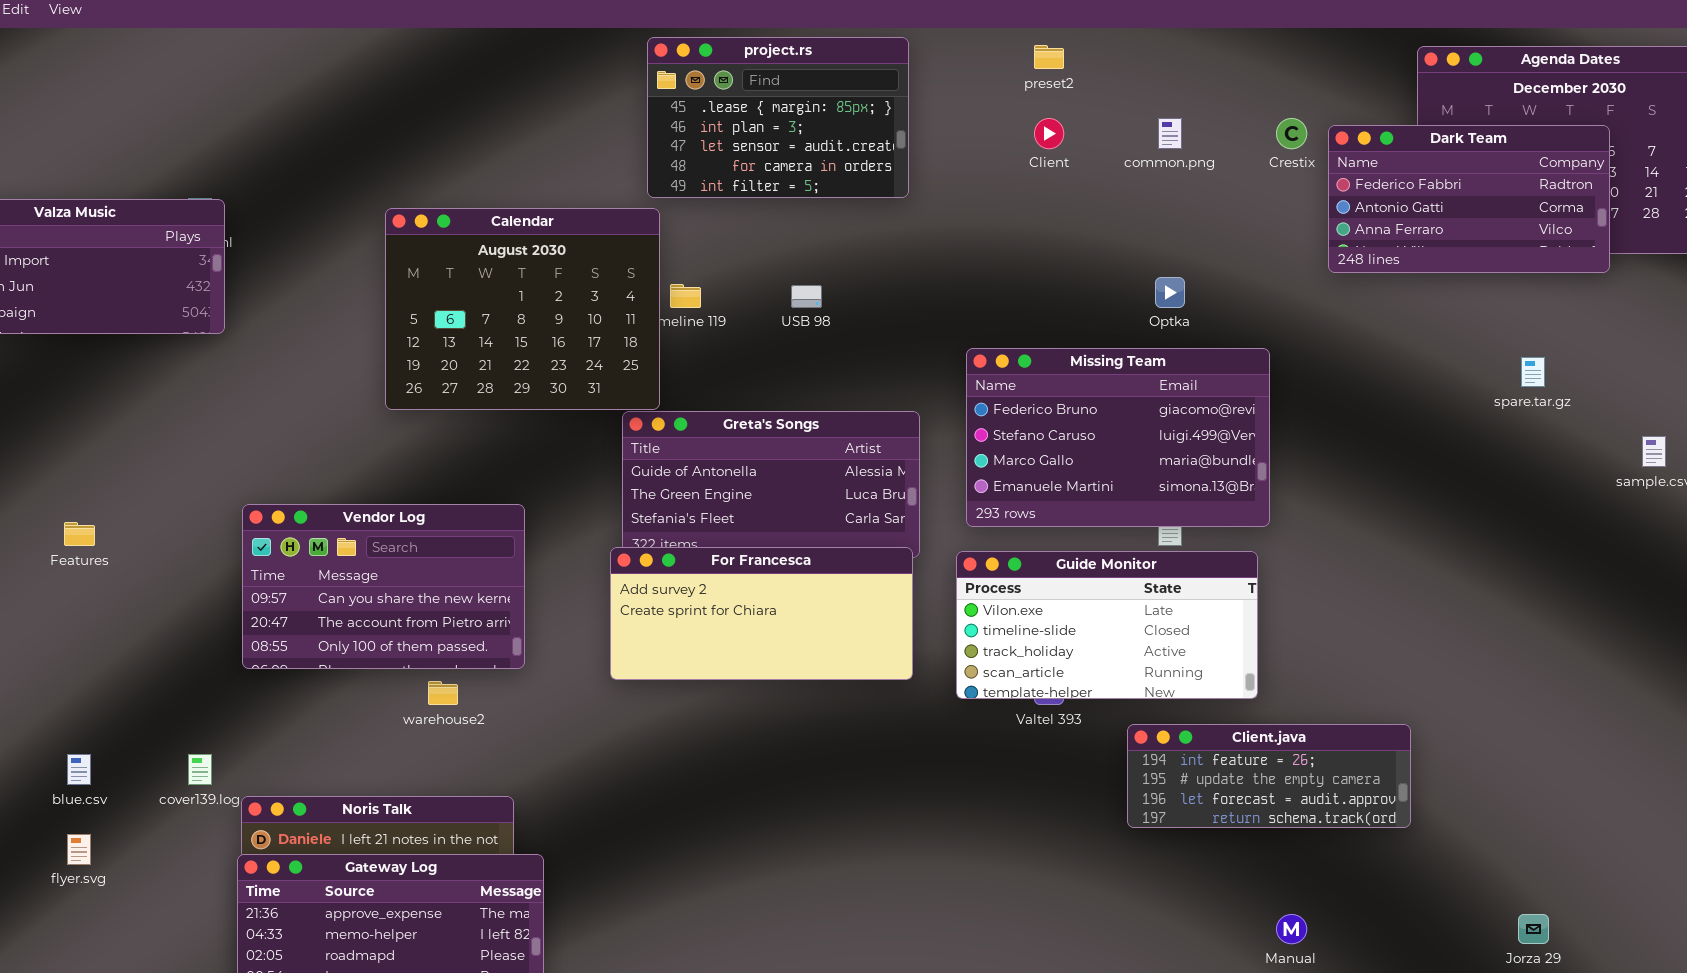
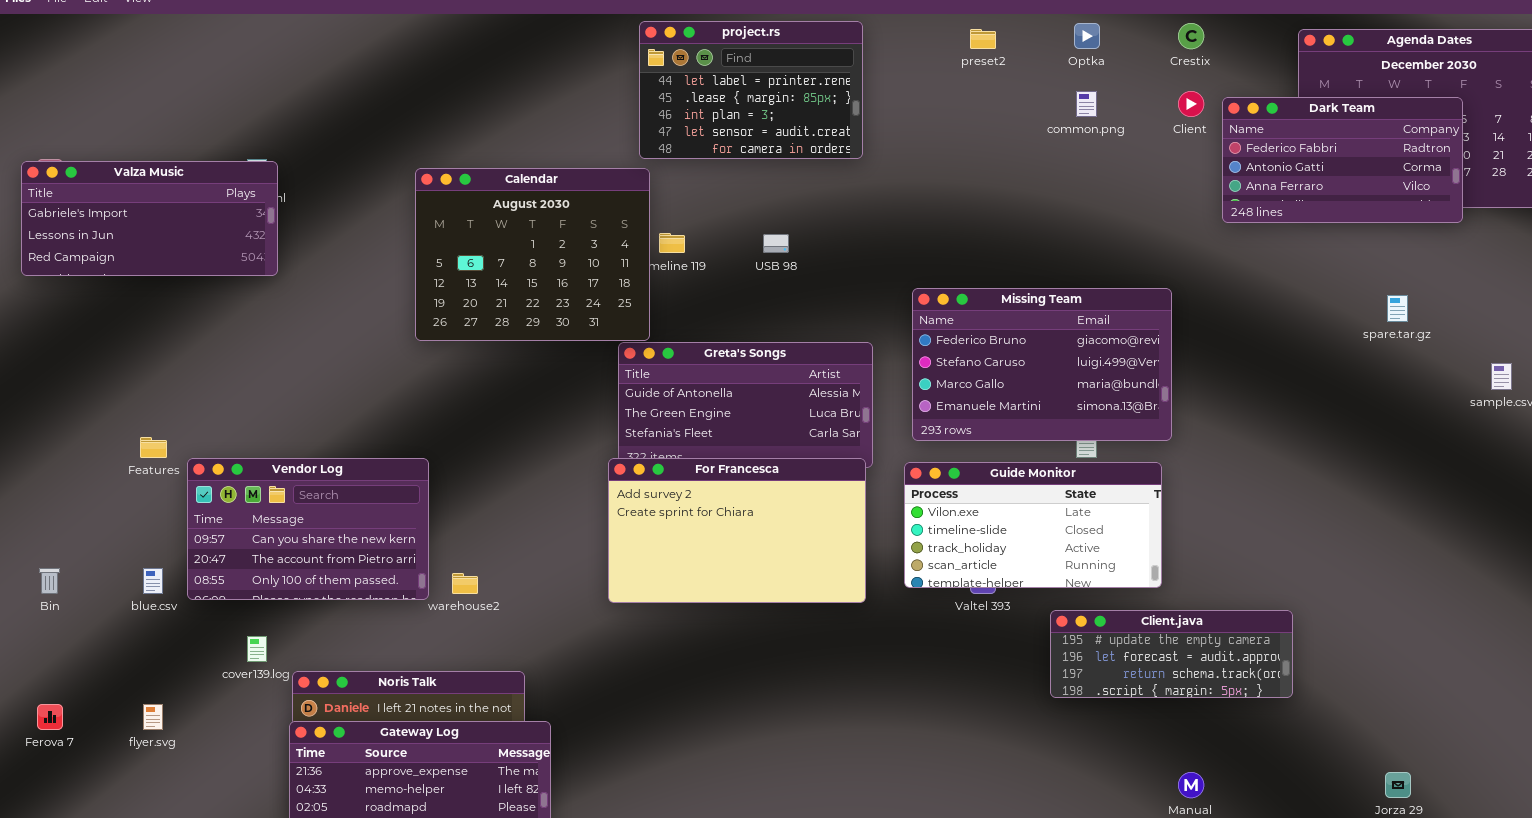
project.rs: [647,37,909,198] -> [639,21,863,159], scrolled up 1 row
Client: [1034,118,1064,149] -> [1178,91,1204,117], moved
Crestix: [1276,118,1307,149] -> [1178,23,1204,49], moved
Optka: [1155,277,1185,308] -> [1074,23,1100,49], moved
Vendor Log: [242,504,525,669] -> [187,458,429,600], moved
For Francesca: [610,547,913,680] -> [608,458,866,603], resized
Client.java: [1127,724,1411,828] -> [1050,610,1293,698], scrolled down 1 row
blue.csv: [67,754,91,785] -> [143,568,163,594], moved

